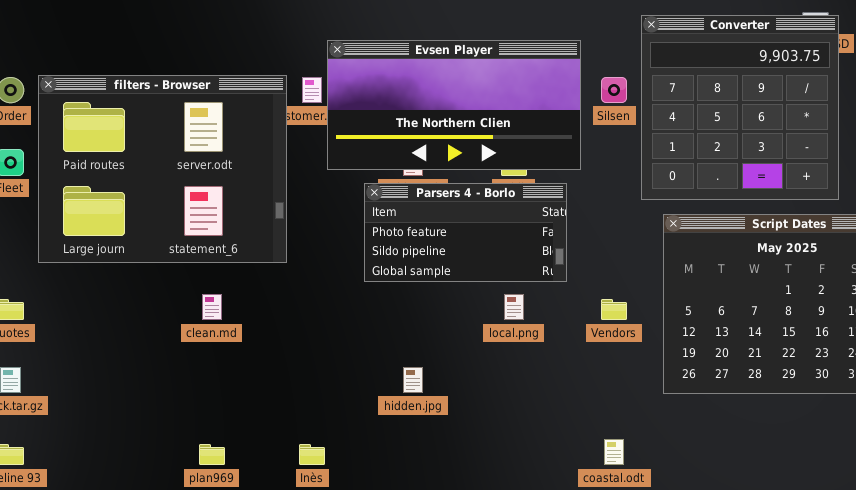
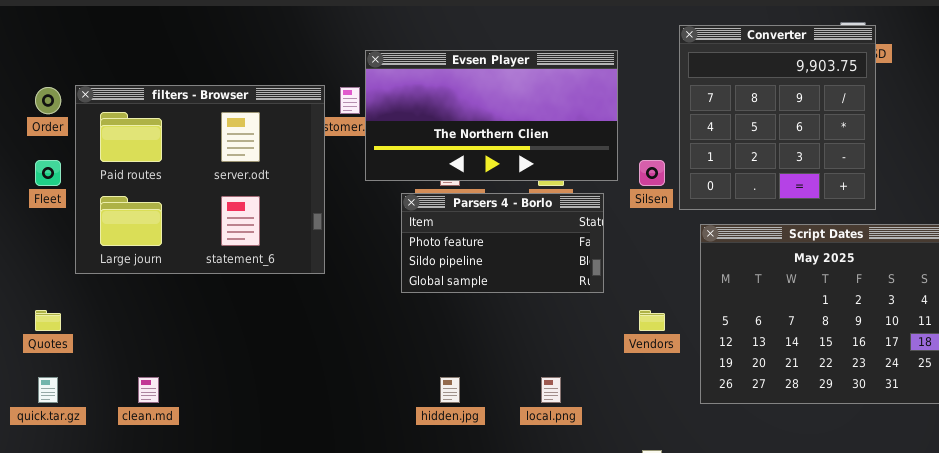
Silsen: [601,77,627,103] -> [639,160,665,186], moved
clean.md: [202,294,222,320] -> [138,377,159,403], moved
local.png: [504,294,524,320] -> [541,377,561,403], moved

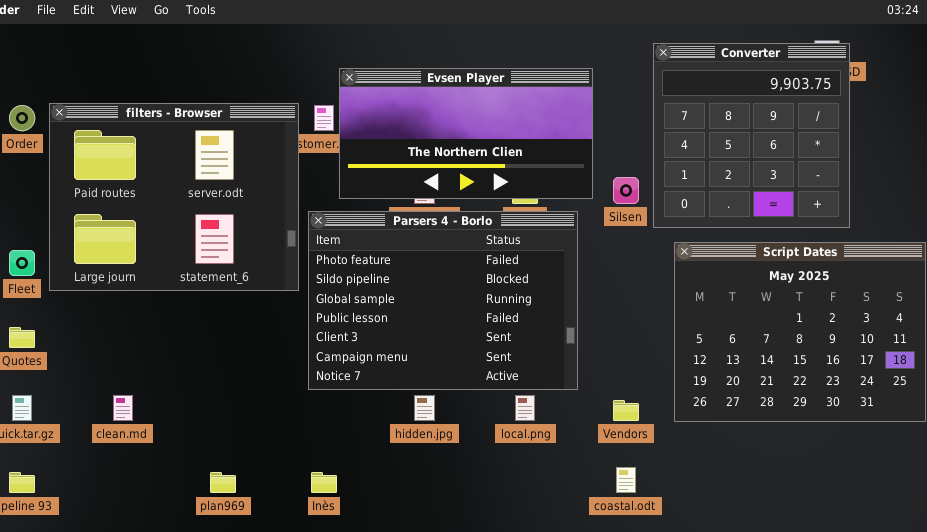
Fleet: [35,160,61,186] -> [9,250,35,276], moved
Parsers 4 - Borlo: [401,193,604,293] -> [308,211,578,390], resized
Vendors: [639,310,665,331] -> [613,400,639,421], moved

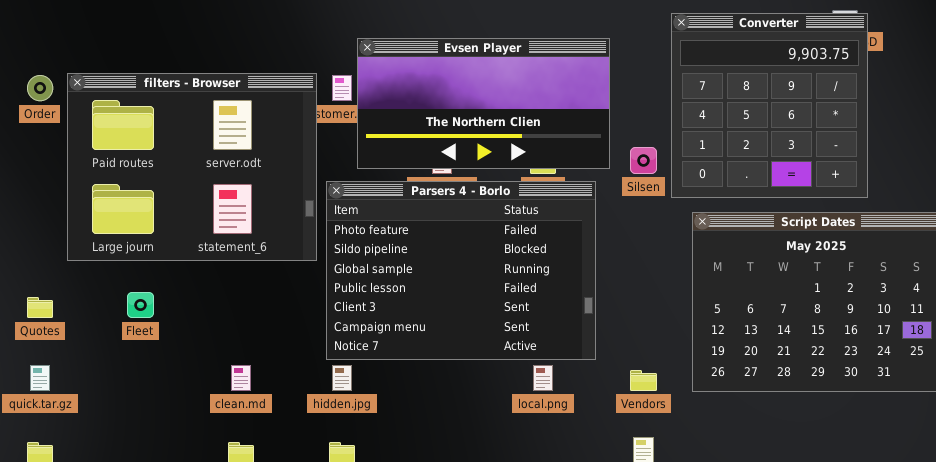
Fleet: [9,250,35,276] -> [127,292,154,318], moved
clean.md: [113,395,133,421] -> [231,365,251,391], moved
hidden.jpg: [414,395,435,421] -> [332,365,352,391], moved

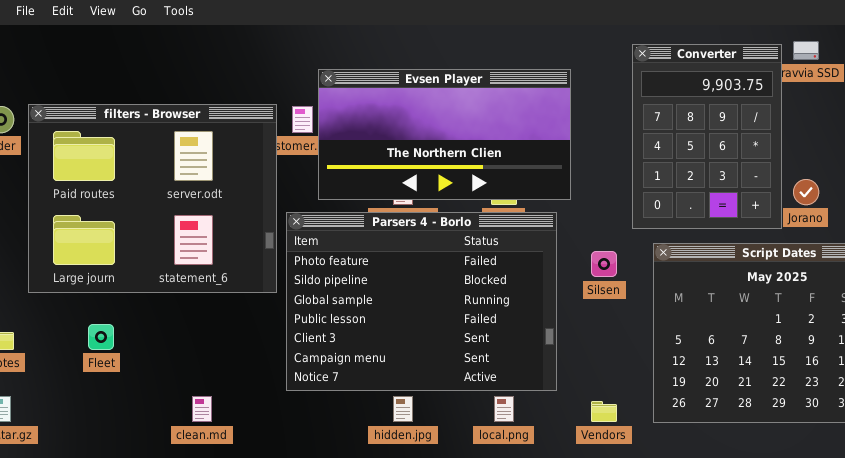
Converter: [671,13,868,198] -> [632,44,782,229], resized
Silsen: [630,147,657,174] -> [591,251,617,277], moved
hidden.jpg: [332,365,352,391] -> [393,396,413,422], moved

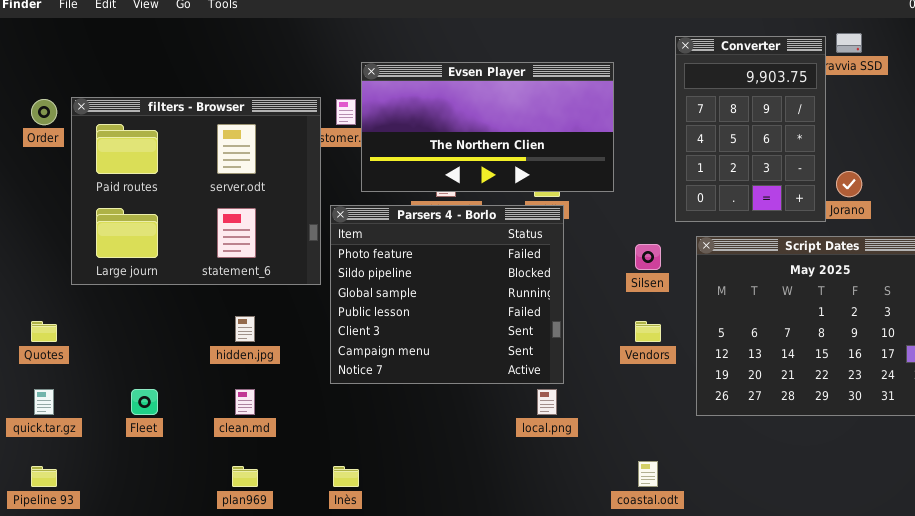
Parsers 4 - Borlo: [286,212,557,391] -> [330,205,564,384], resized
Fleet: [88,324,114,350] -> [131,389,158,415], moved
hidden.jpg: [393,396,413,422] -> [235,316,255,342], moved
Vendors: [591,401,617,422] -> [635,321,661,342], moved

